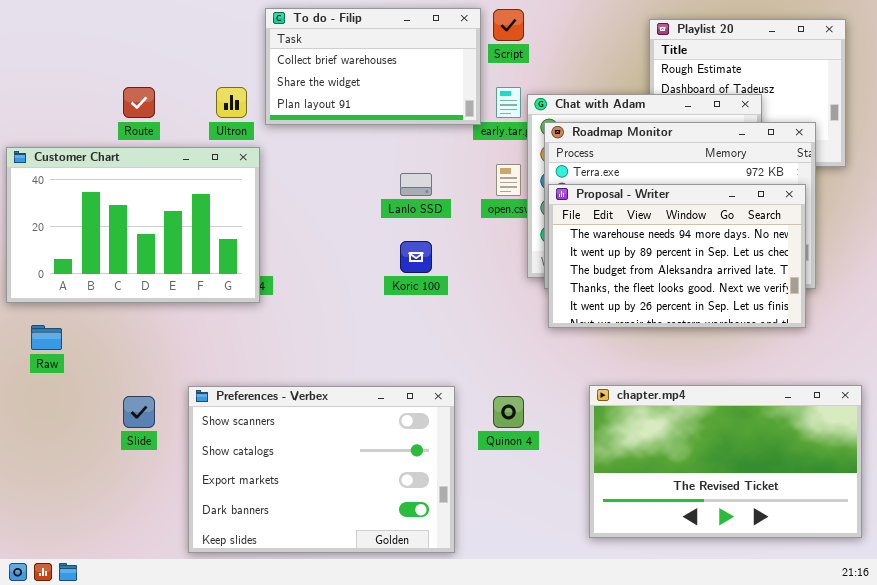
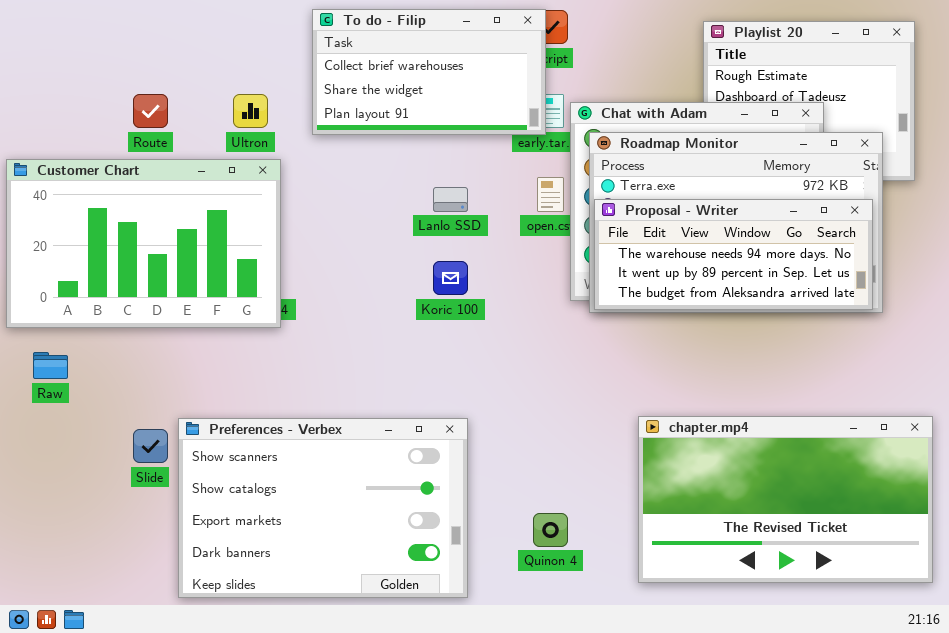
To do - Filip: [265,8,481,125] -> [312,9,546,135], moved
Proposal - Writer: [548,184,806,328] -> [594,199,873,310], resized
Preferences - Verbex: [188,386,455,553] -> [178,418,468,598], moved
Quinon 4: [493,396,524,428] -> [533,513,568,547], moved

